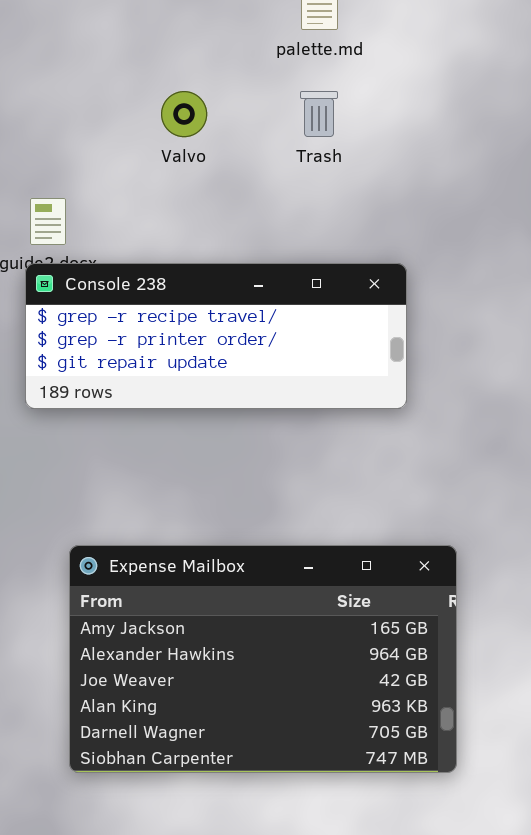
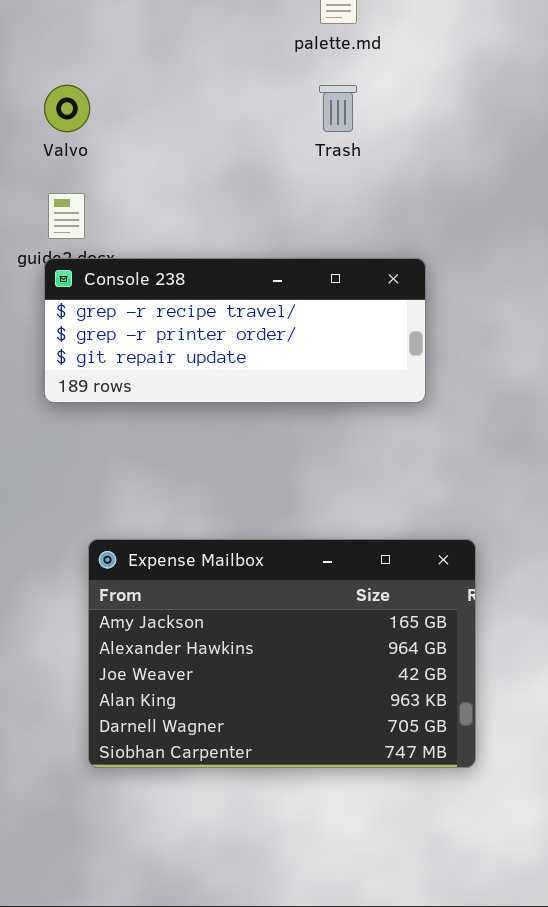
Valvo: [161,91,207,137] -> [44,85,90,132], moved

